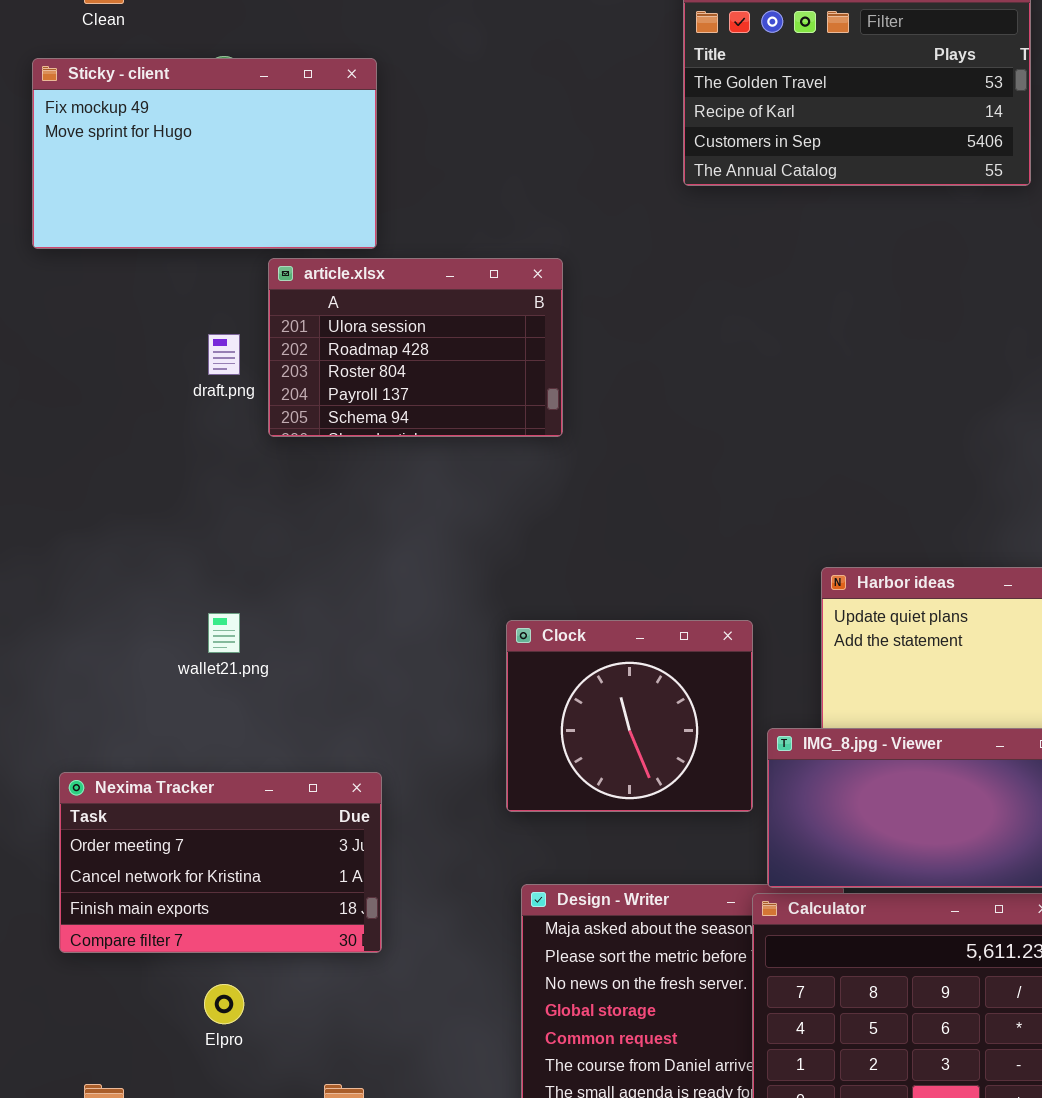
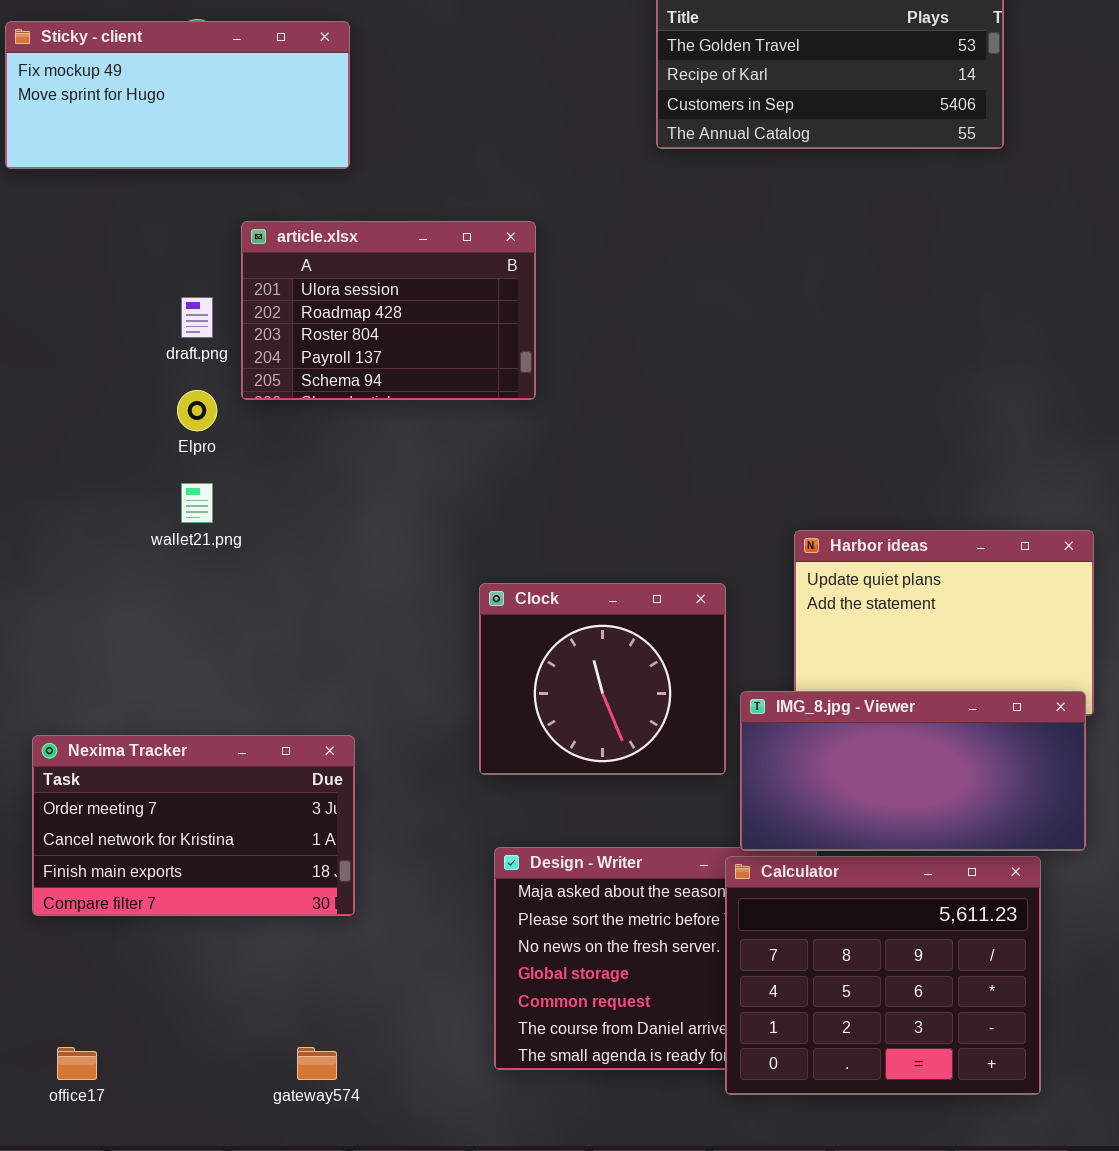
Sticky - client: [32,58,377,249] -> [5,21,350,169], resized
wallet21.png: [208,613,240,653] -> [181,483,213,523], moved
Elpro: [204,984,244,1024] -> [177,390,217,431], moved

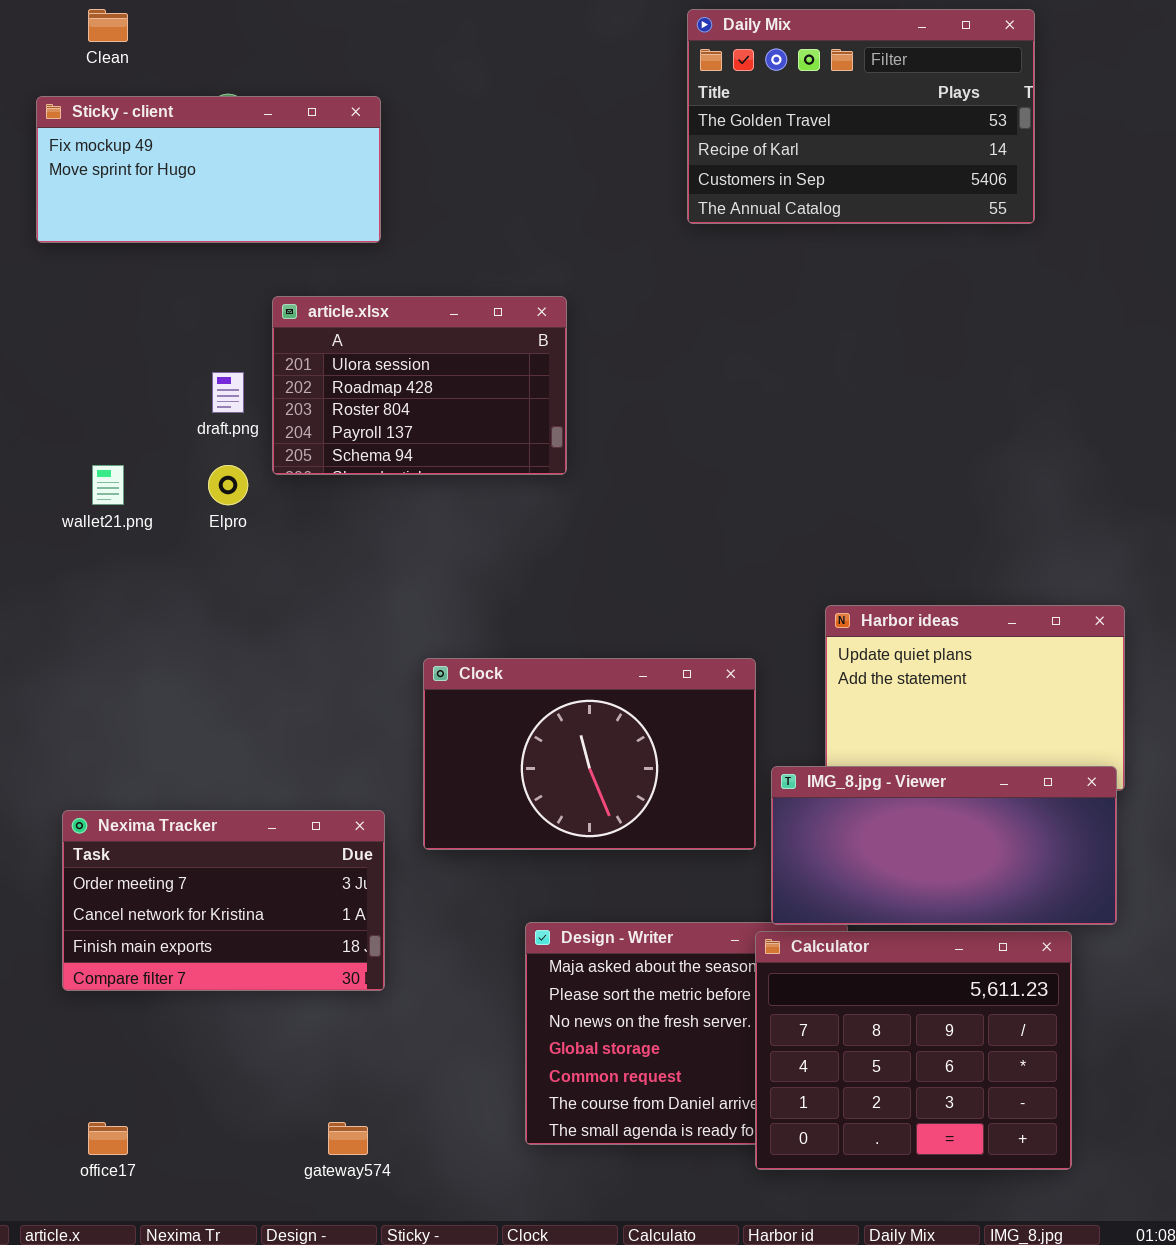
wallet21.png: [181,483,213,523] -> [92,465,124,505], moved
Clock: [479,583,726,775] -> [423,658,756,850], resized

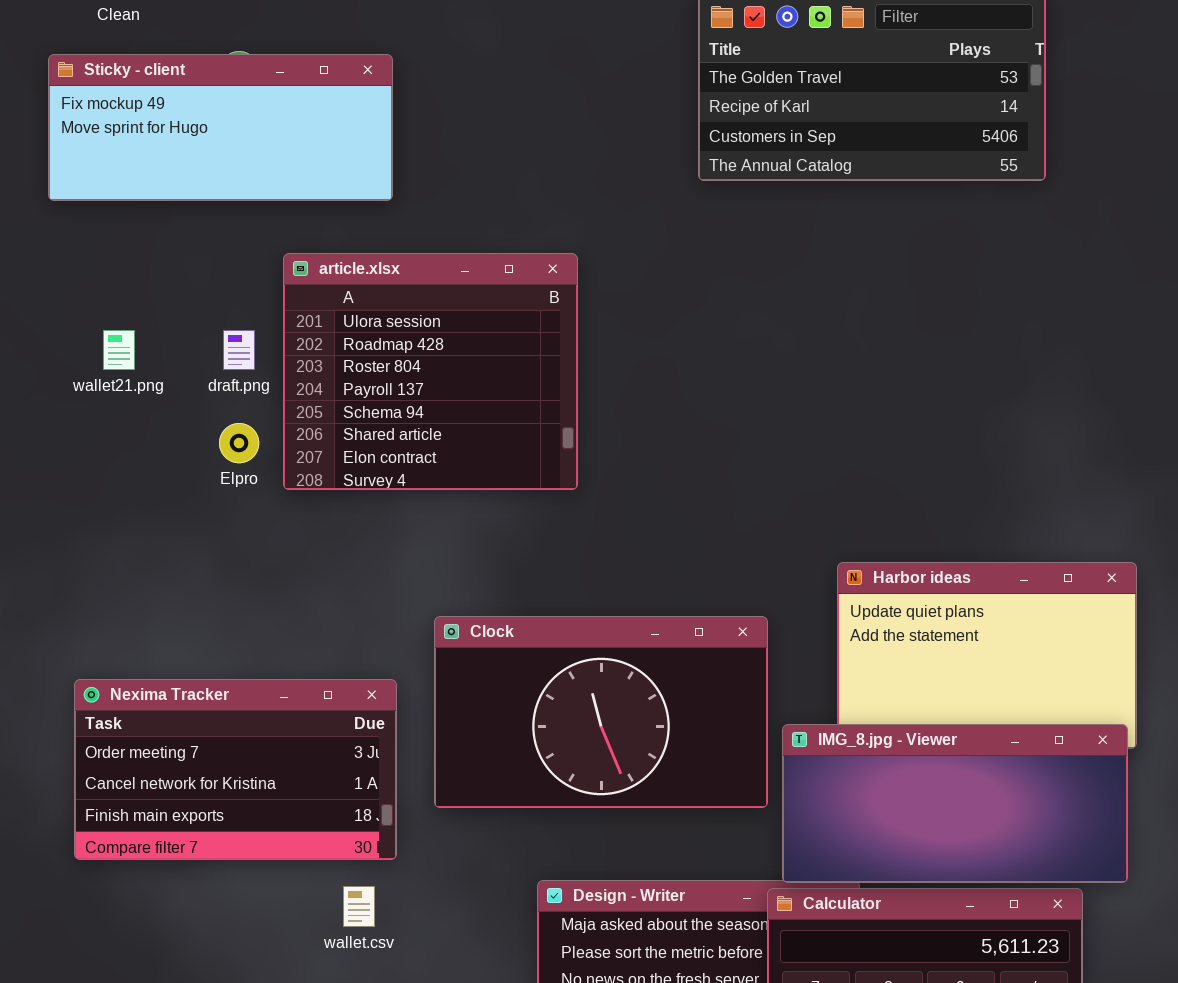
article.xlsx: [272,296,567,475] -> [283,253,578,490], resized
wallet21.png: [92,465,124,505] -> [103,330,135,370], moved
Nexima Tracker: [62,810,385,991] -> [74,679,397,860], moved

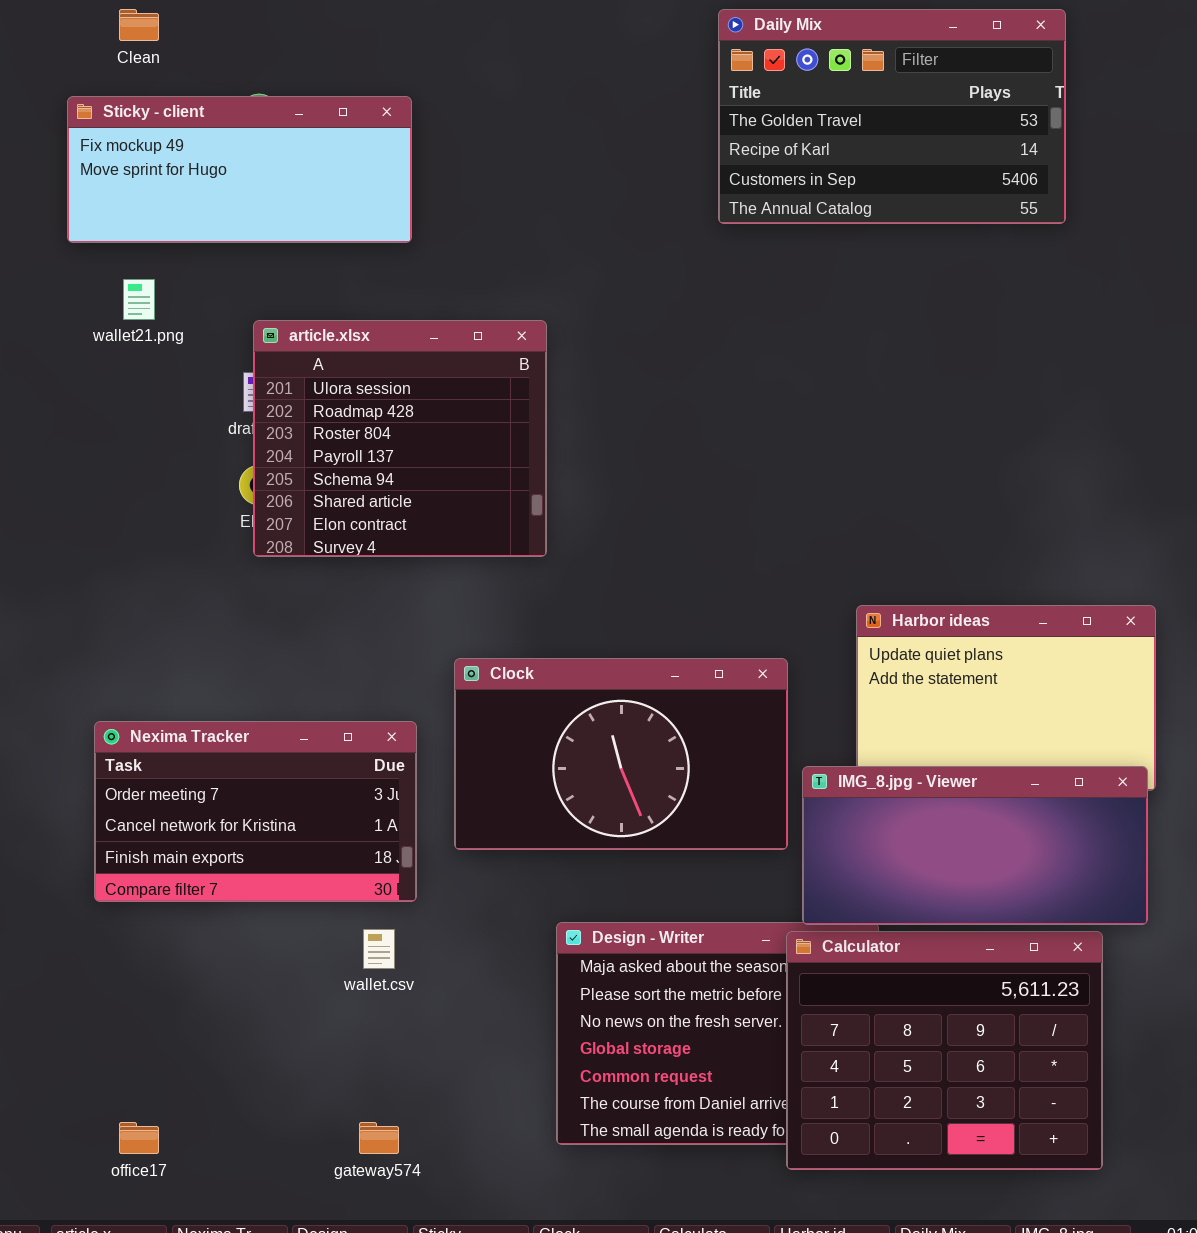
article.xlsx: [283,253,578,490] -> [253,320,547,557], moved
wallet21.png: [103,330,135,370] -> [123,279,155,320], moved

